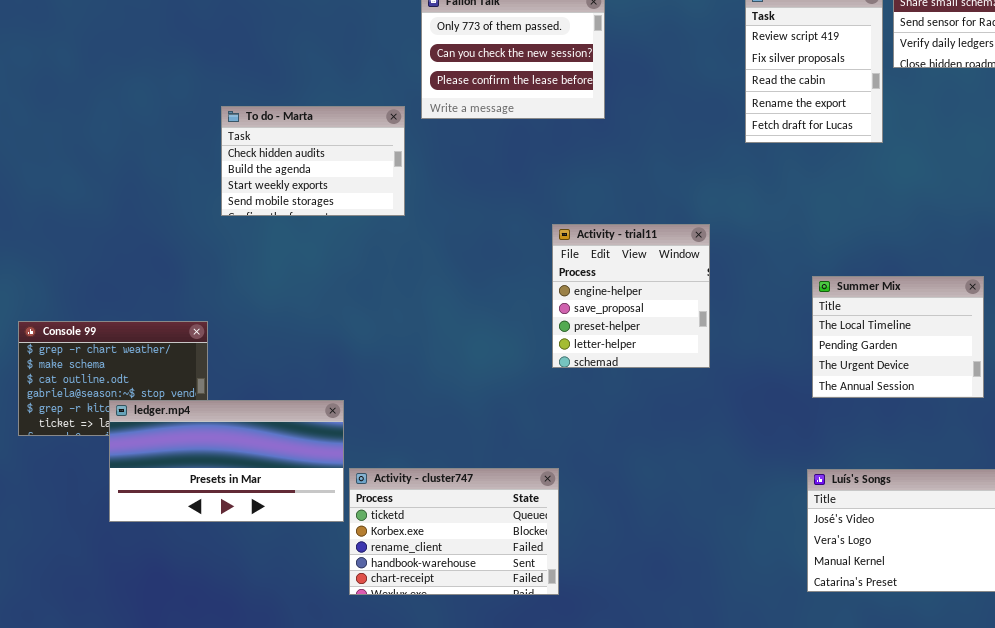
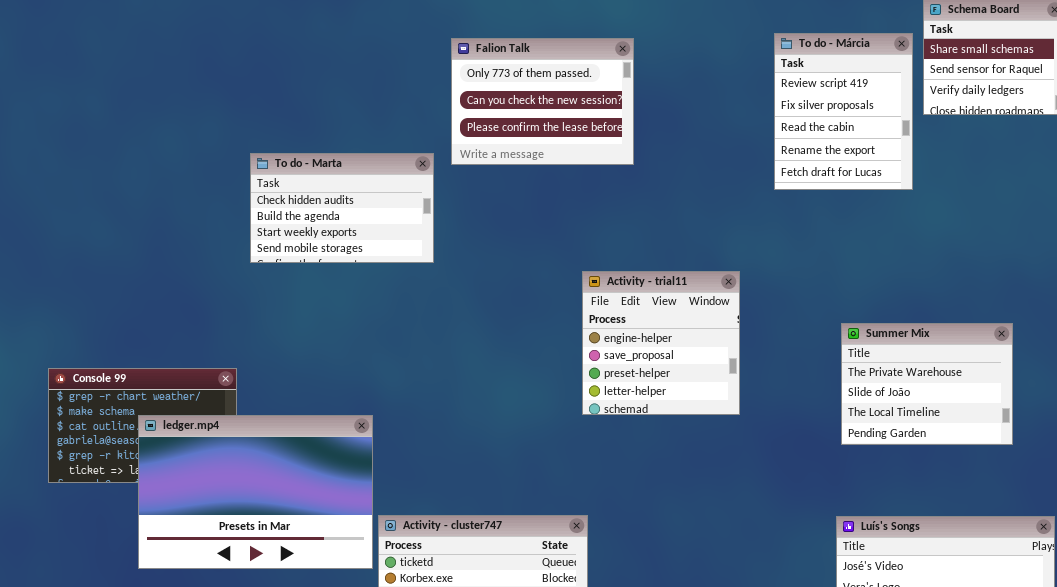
Summer Mix: [812,276,984,398] -> [841,323,1013,445], scrolled up 2 rows
ledger.mp4: [109,400,344,522] -> [138,415,373,569], resized

